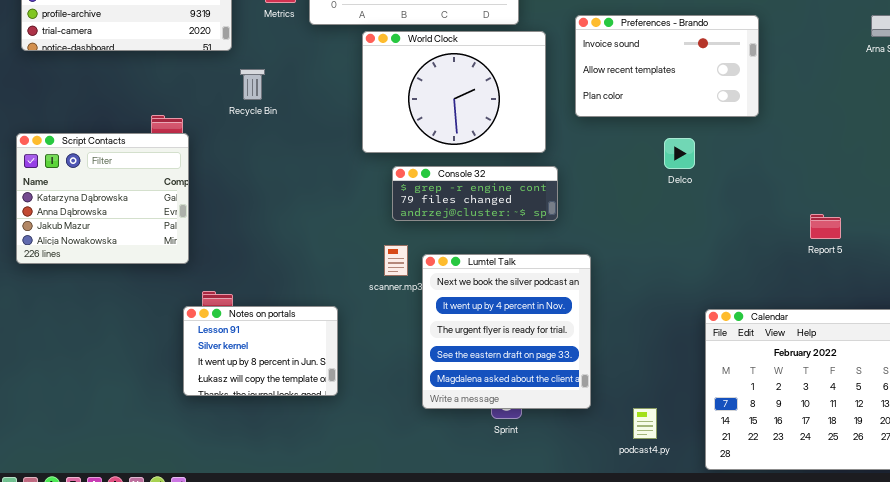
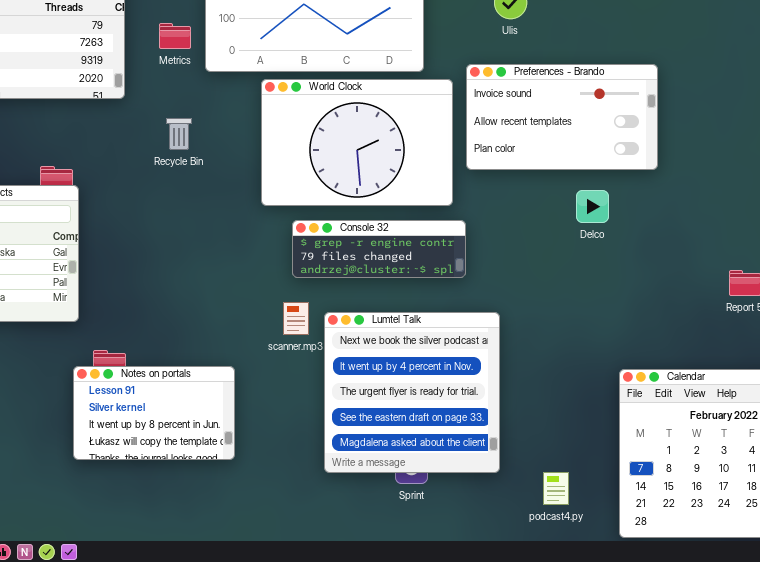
Preferences - Brando: [575,15,759,117] -> [466,64,658,170], moved
Recycle Bin: [240,69,265,100] -> [166,118,192,150], moved

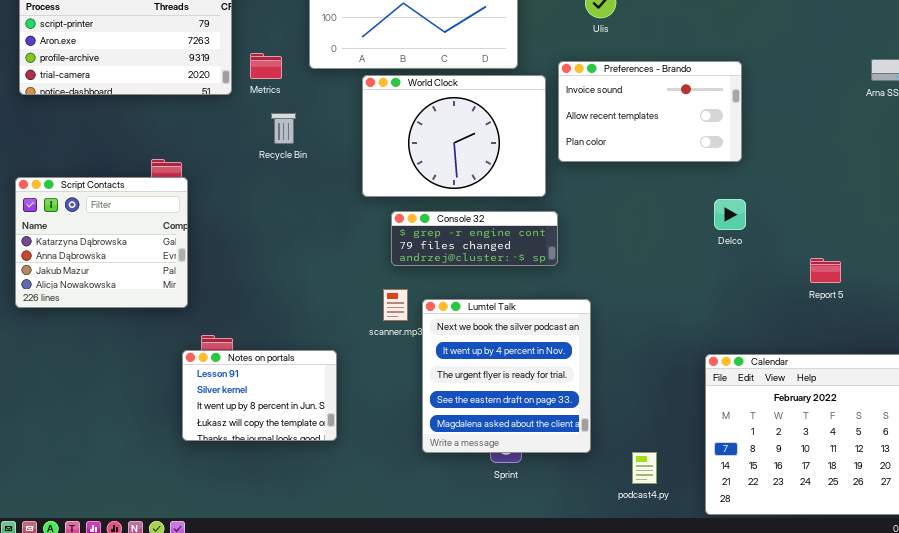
Metrics: [159,23,191,49] -> [250,53,282,79], moved
Delco: [576,190,609,223] -> [714,199,746,230], moved

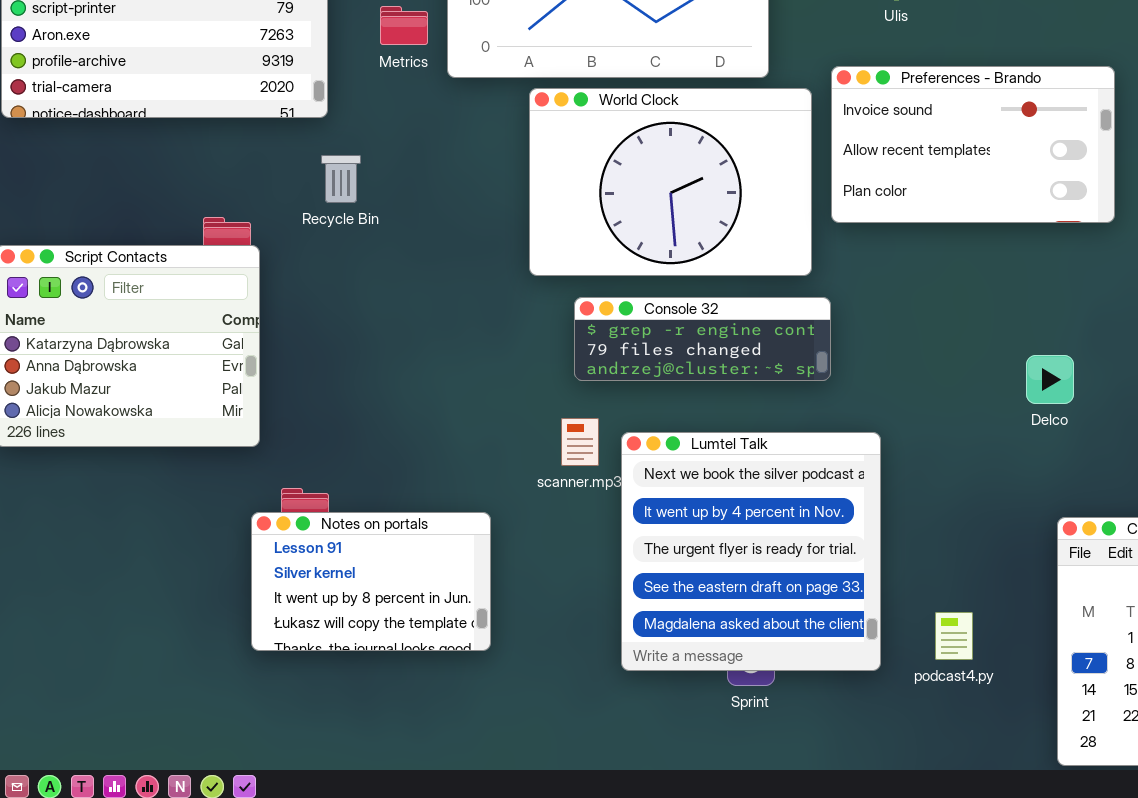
Metrics: [250,53,282,79] -> [380,6,428,45], moved
Recycle Bin: [271,113,296,144] -> [321,155,361,203], moved
Delco: [714,199,746,230] -> [1026,355,1074,404], moved
podcast4.py: [632,452,657,484] -> [935,612,973,660], moved

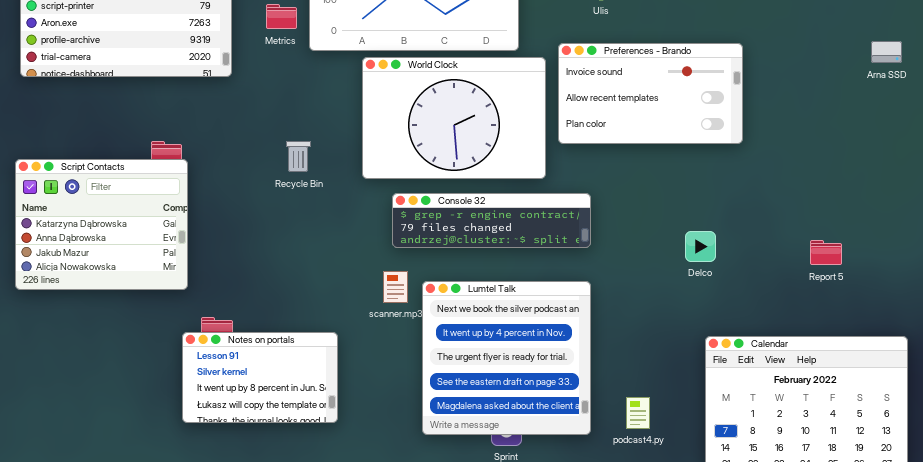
Recycle Bin: [321,155,361,203] -> [286,141,311,172], moved
Console 32: [574,297,831,381] -> [392,193,591,248], resized

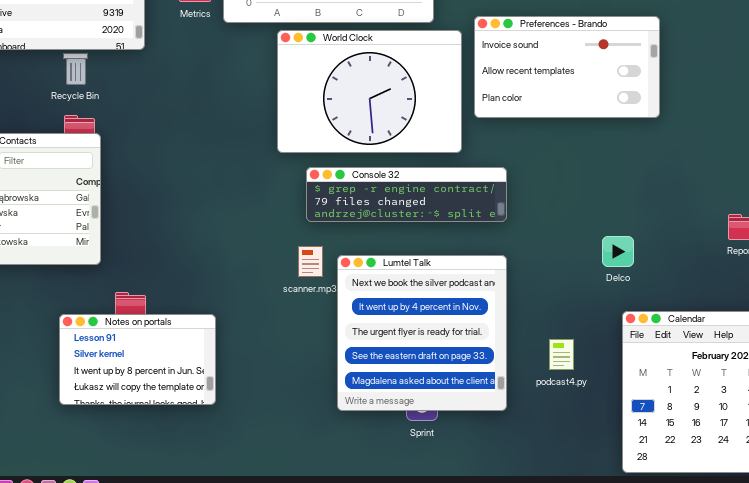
Recycle Bin: [286,141,311,172] -> [63,53,88,85], moved
Delco: [685,231,716,262] -> [602,236,634,267], moved
Notes on portals: [182,332,338,423] -> [59,314,216,405], moved
podcast4.py: [626,397,650,429] -> [549,339,574,370], moved

